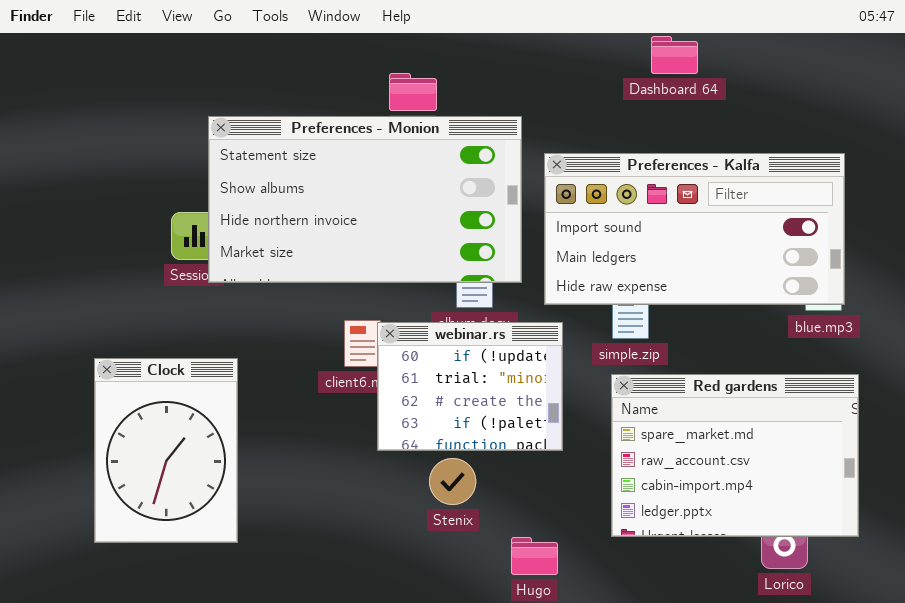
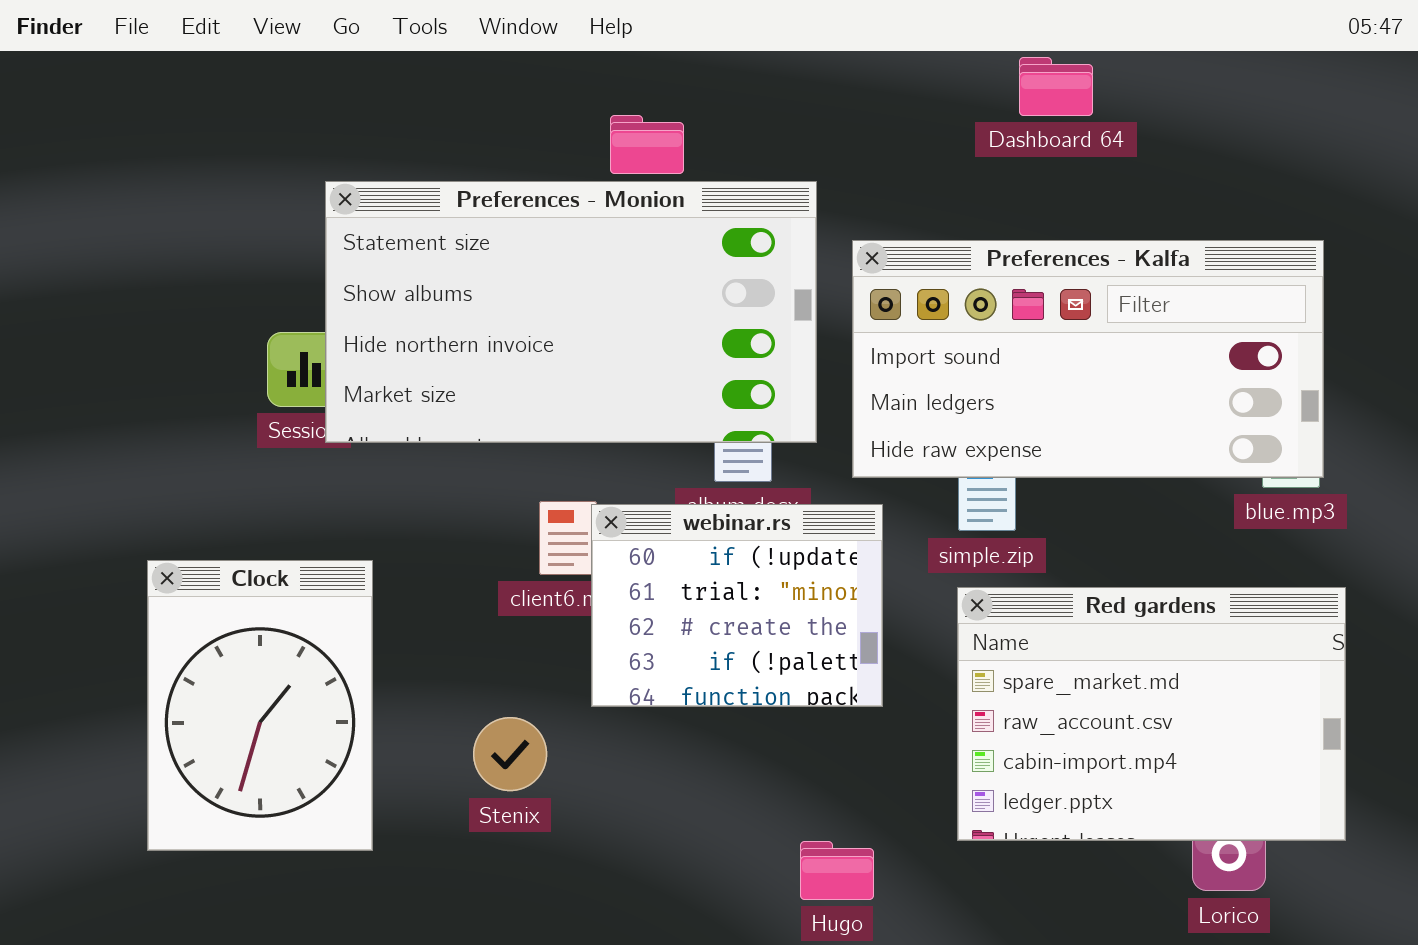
Stenix: [429,458,476,505] -> [473,717,547,791], moved

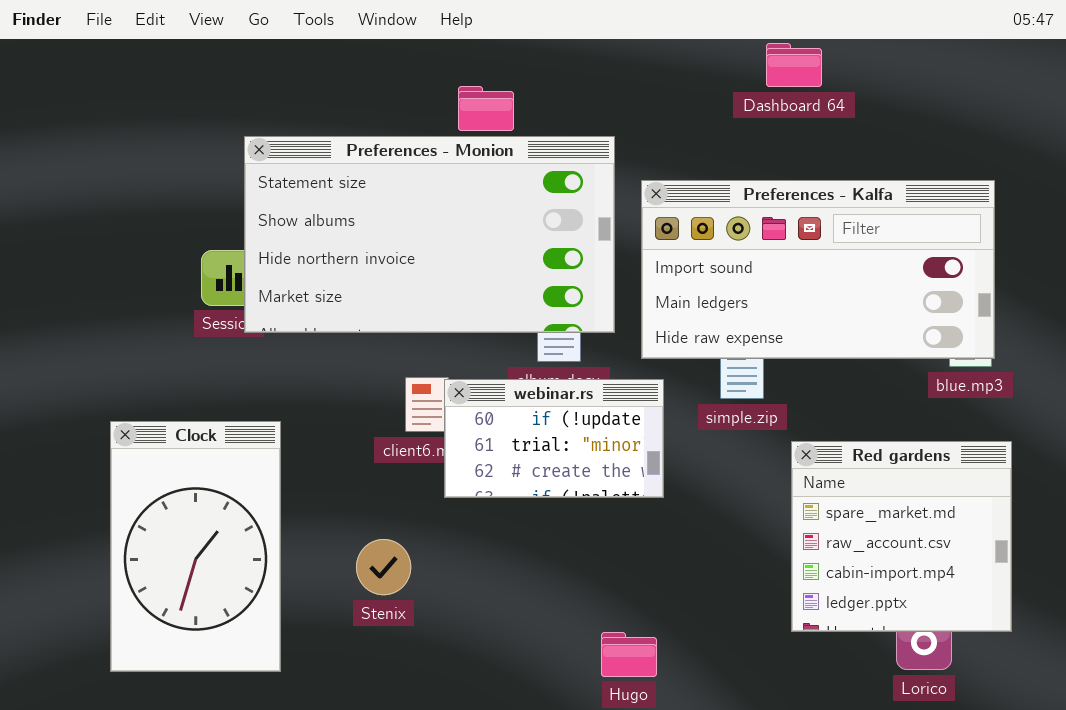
webinar.rs: [591,504,883,707] -> [444,379,664,498], resized
Clock: [147,560,373,851] -> [110,421,281,672], resized
Red gardens: [957,587,1346,841] -> [791,441,1012,632], resized

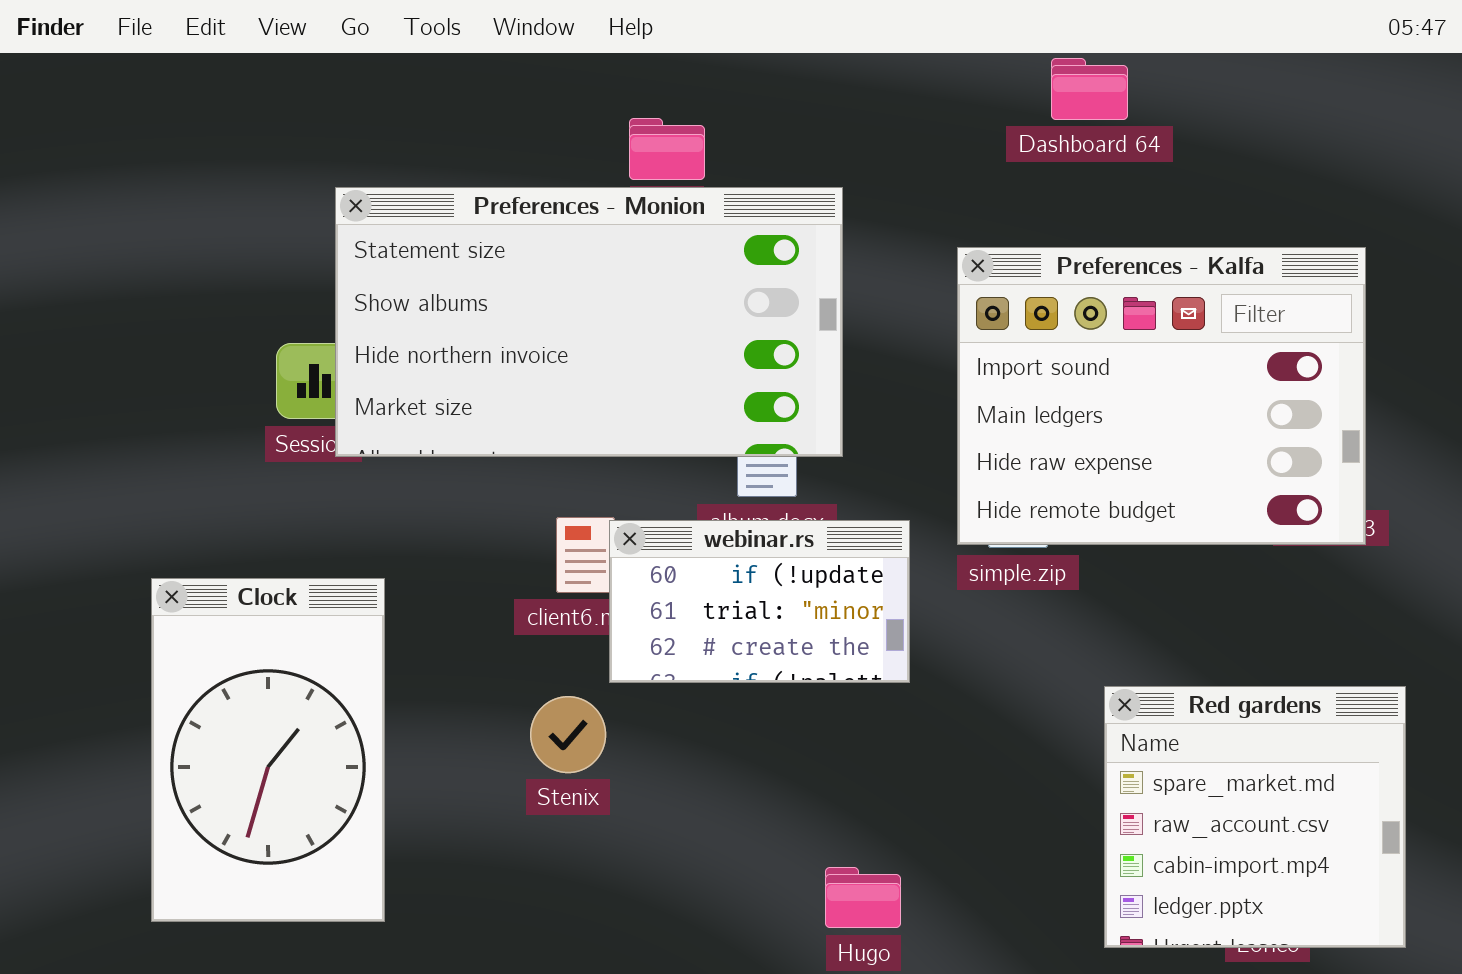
Preferences - Kalfa: [641,180,995,359] -> [957,247,1366,545], resized
Red gardens: [791,441,1012,632] -> [1104,686,1406,948], moved
Stenix: [356,539,411,595] -> [530,696,606,773], moved

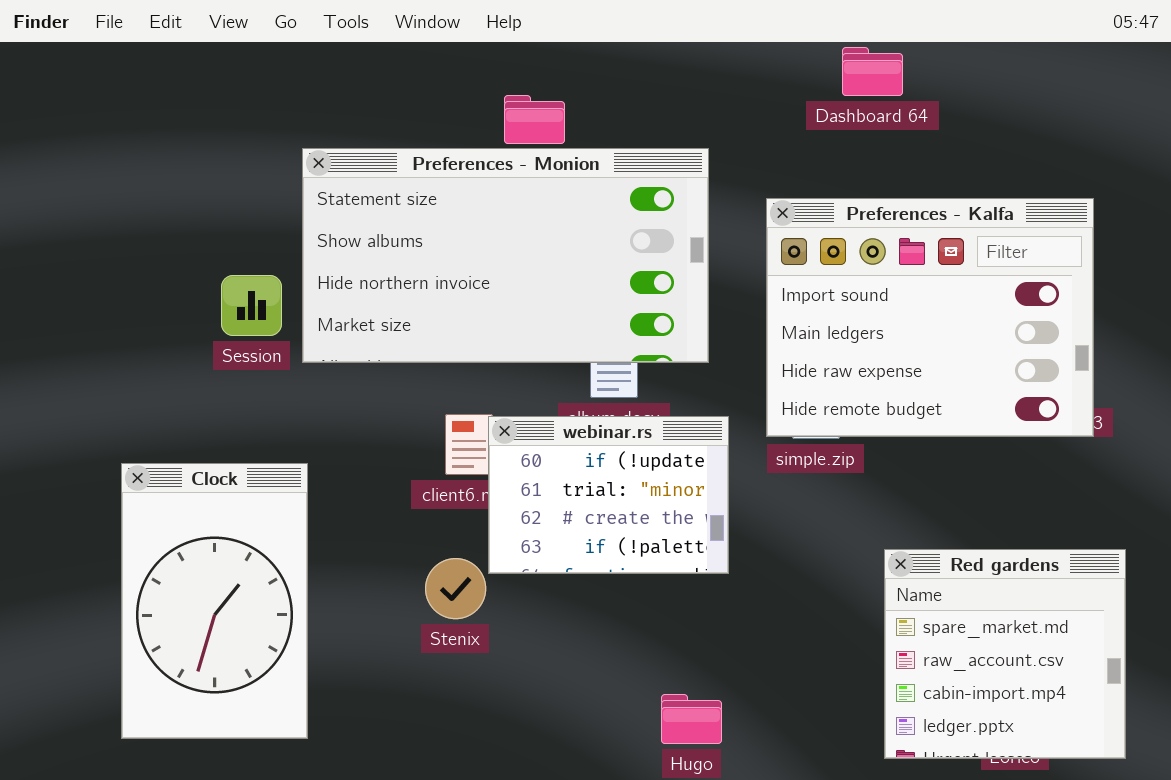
Preferences - Monion: [335,187,843,457] -> [302,148,709,363], moved
webinar.rs: [609,520,910,683] -> [488,416,729,574], resized

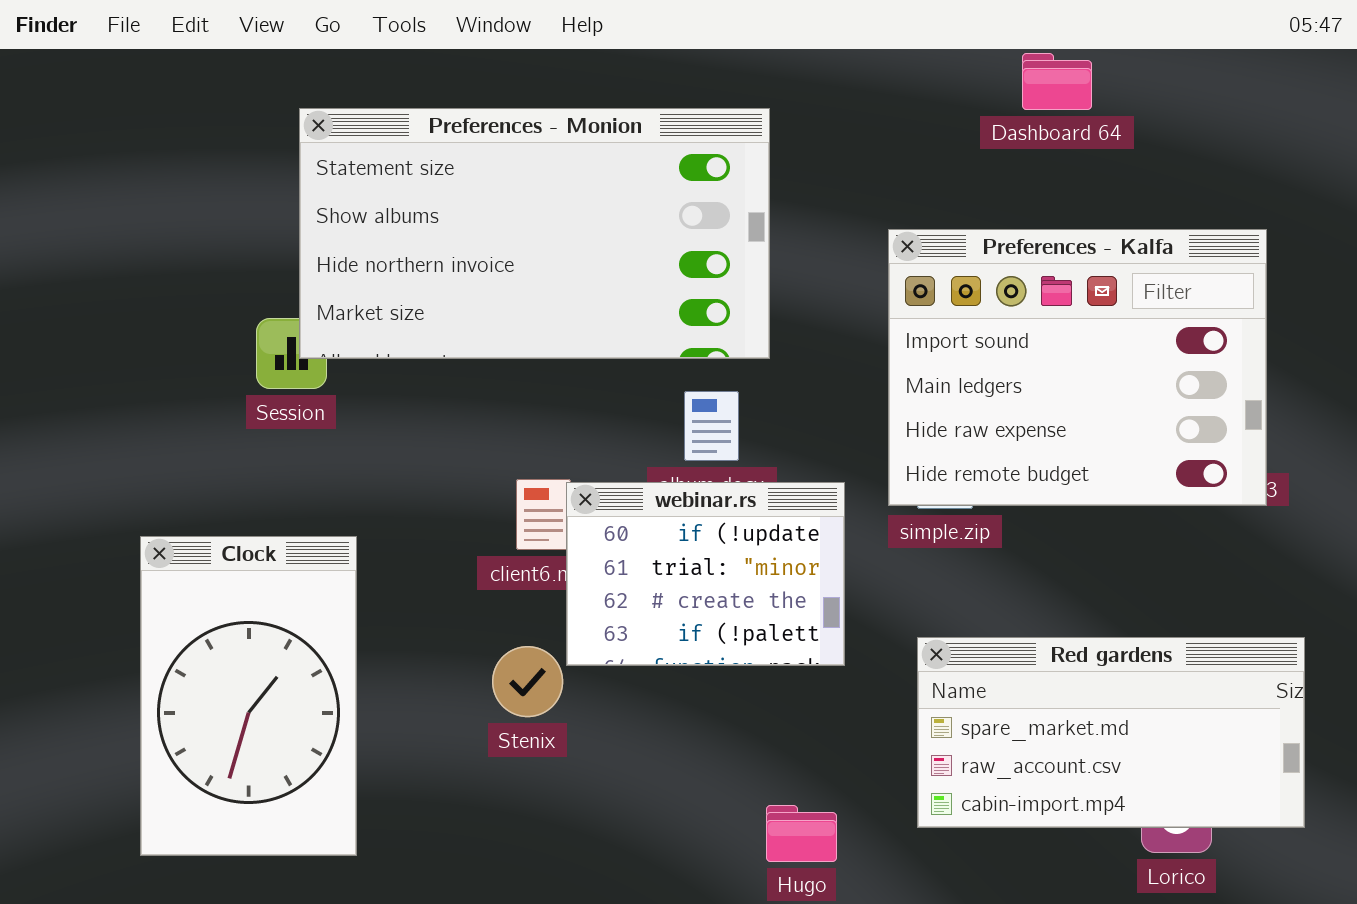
Dashboard 64: [842,47,903,96] -> [1022,53,1092,110], moved
Preferences - Monion: [302,148,709,363] -> [299,108,770,359], moved
Red gardens: [884,549,1126,759] -> [917,637,1305,828], resized

